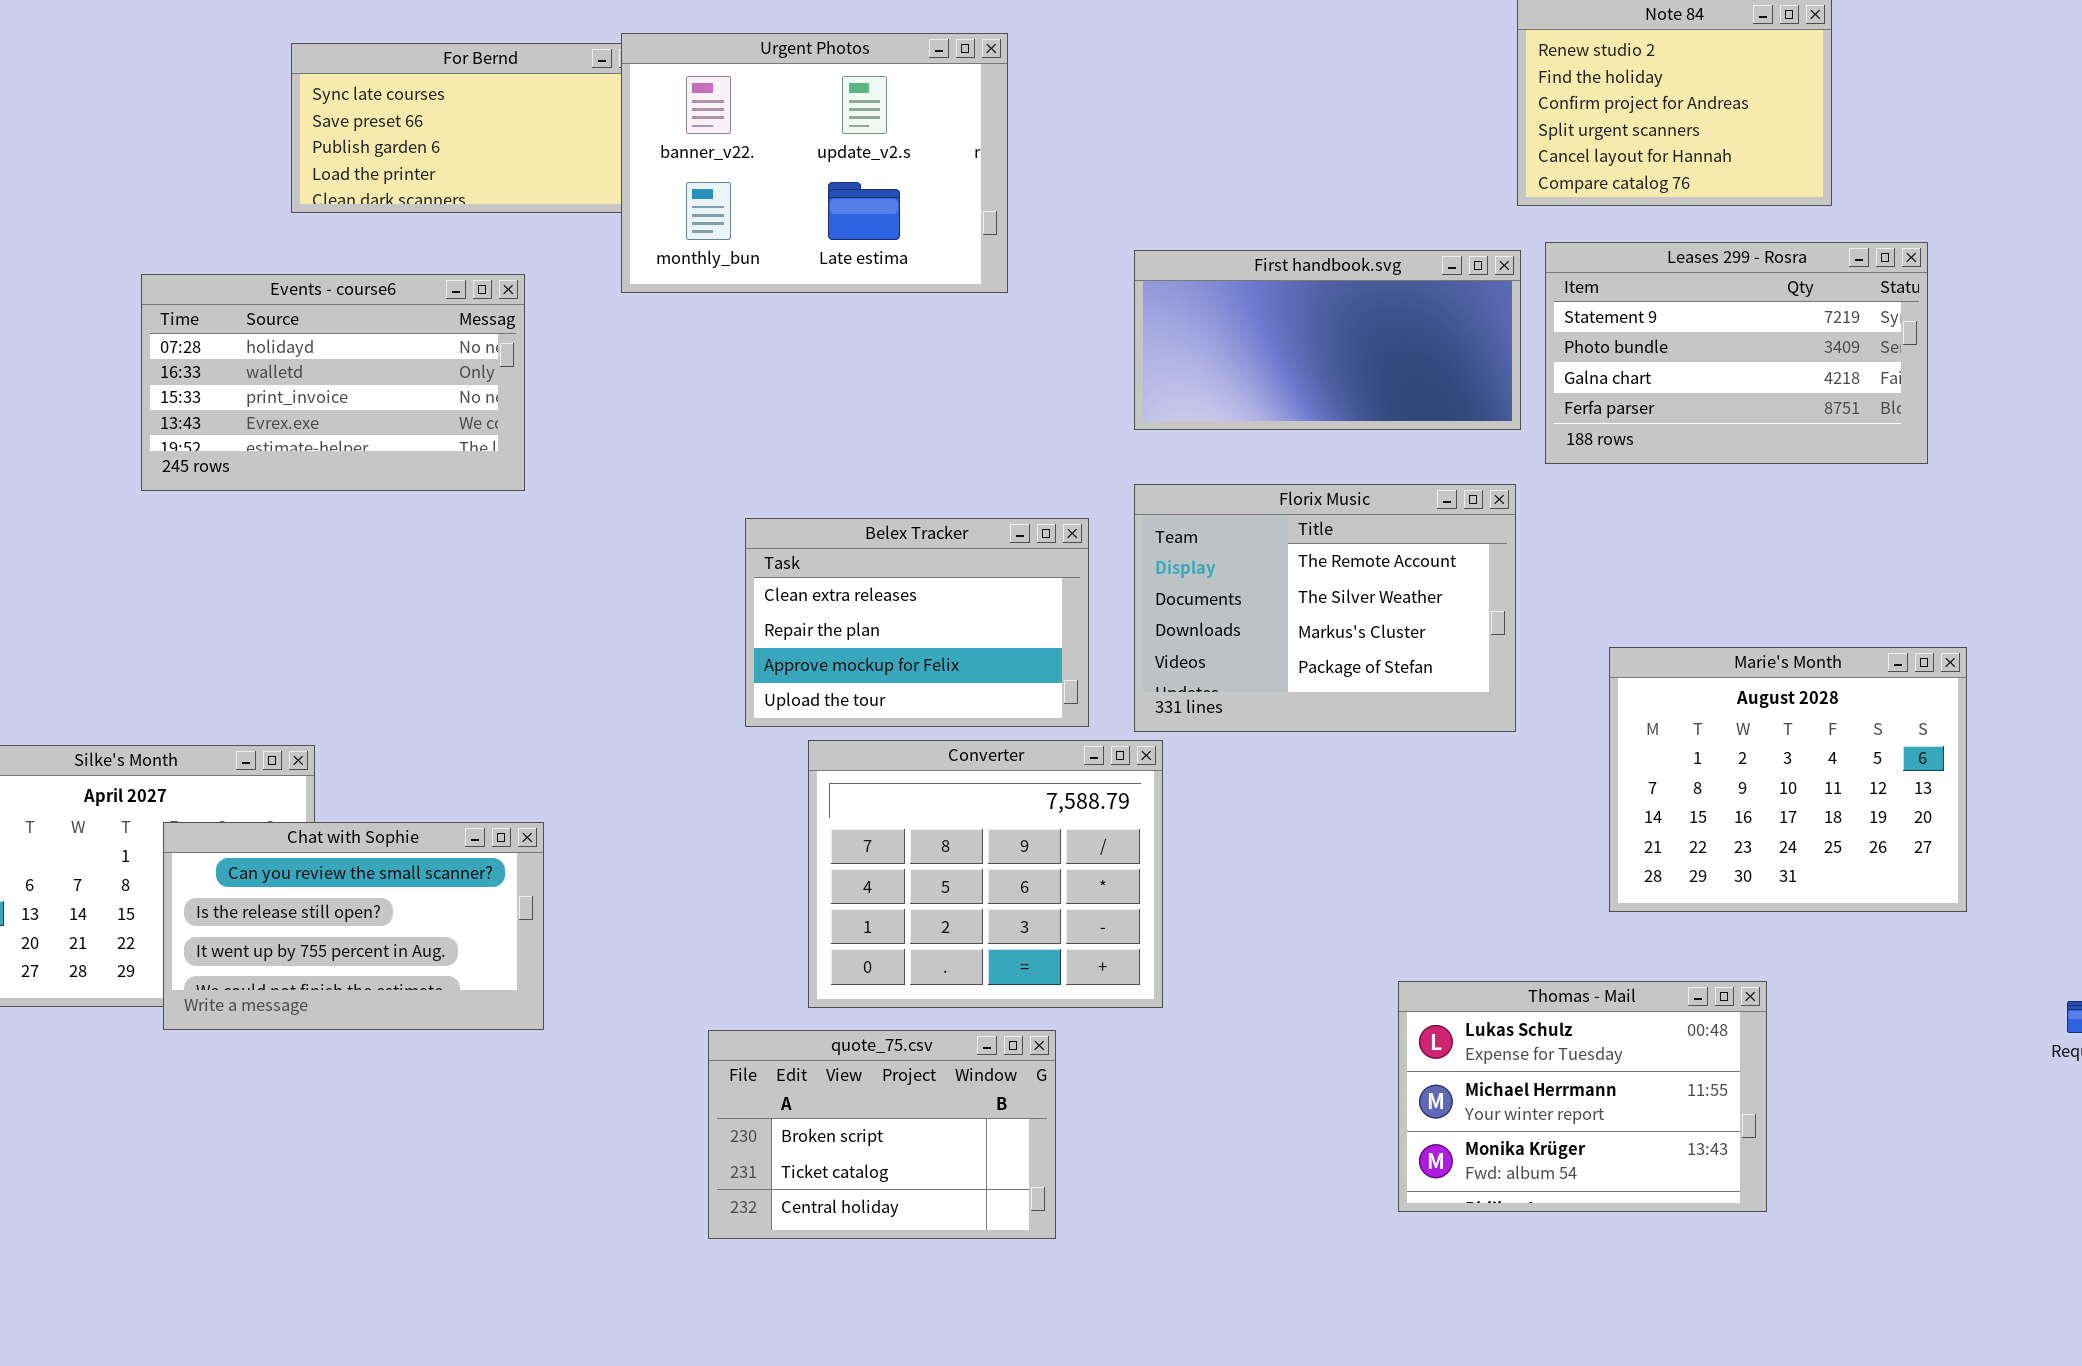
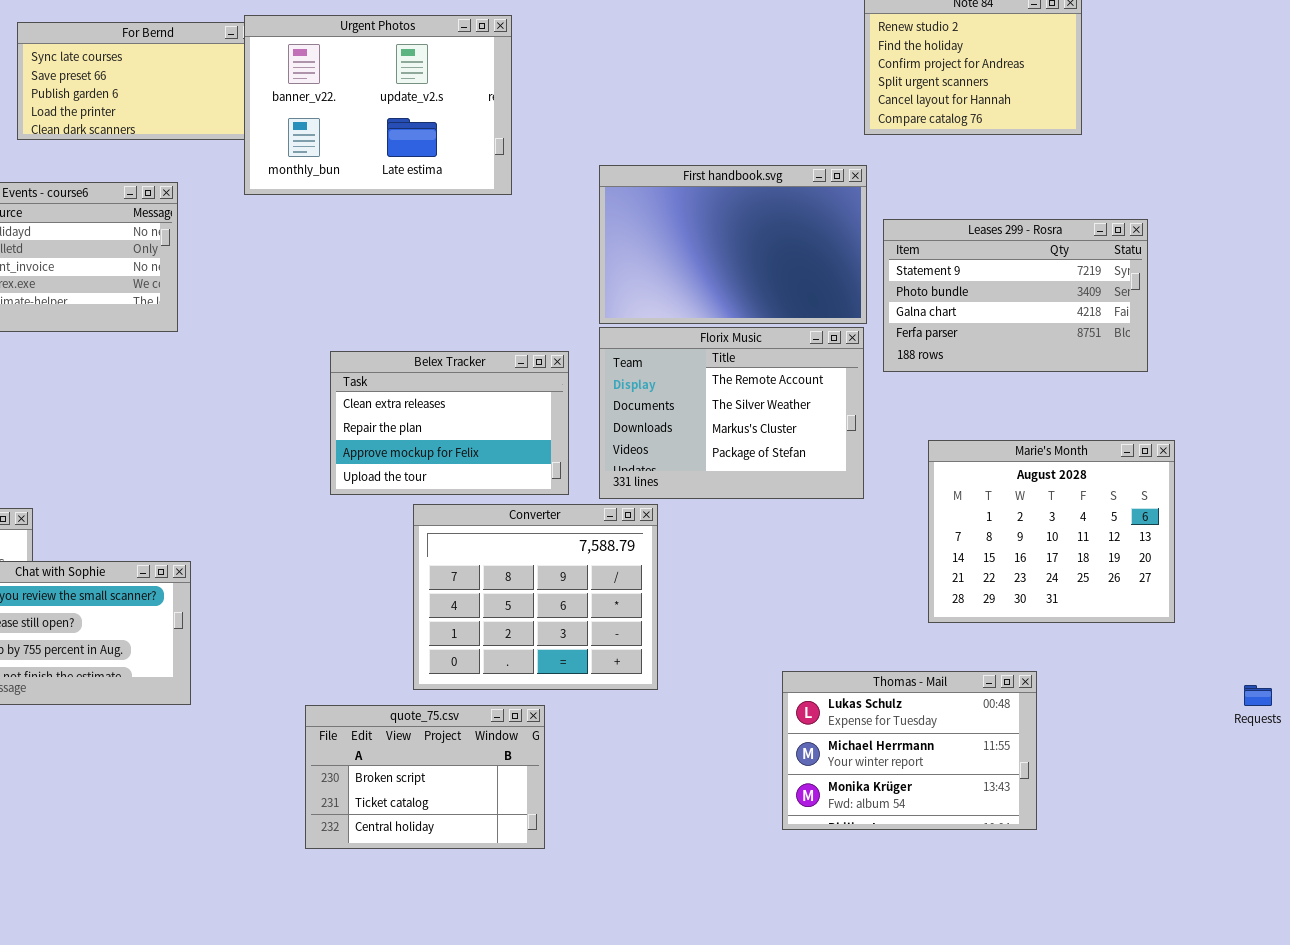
Leases 299 - Rosra: [1545,242,1928,464] -> [883,219,1148,372], moved
First handbook.svg: [1134,250,1521,430] -> [599,165,867,324], resized
Converter: [808,740,1163,1008] -> [413,504,658,690], moved

